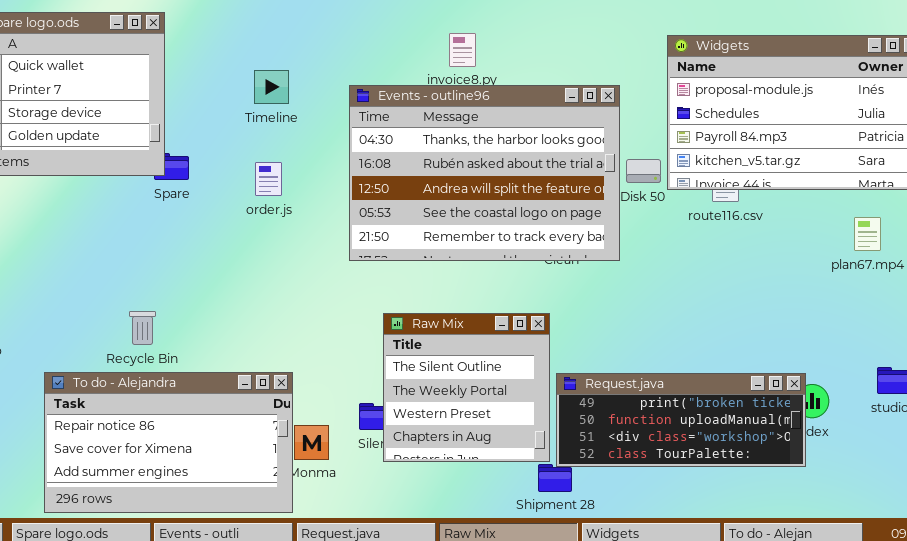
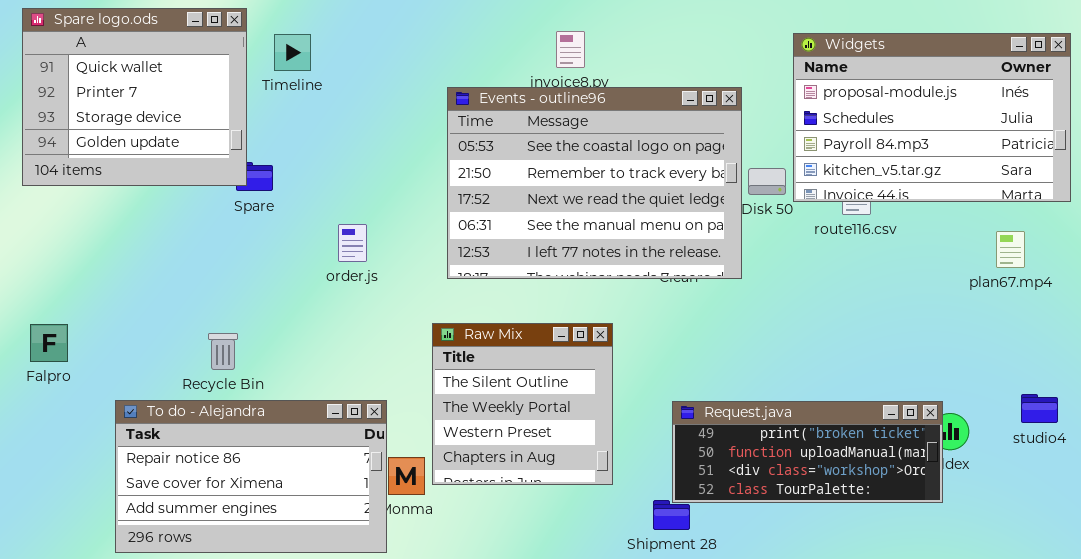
Timeline: [254,70,289,104] -> [274,34,311,71], moved
Events - outline96: [349,85,620,261] -> [447,87,742,279], scrolled down 3 rows
order.js: [255,162,282,196] -> [338,224,367,262], moved
Raw Mix: [383,313,550,462] -> [432,323,613,485], moved

